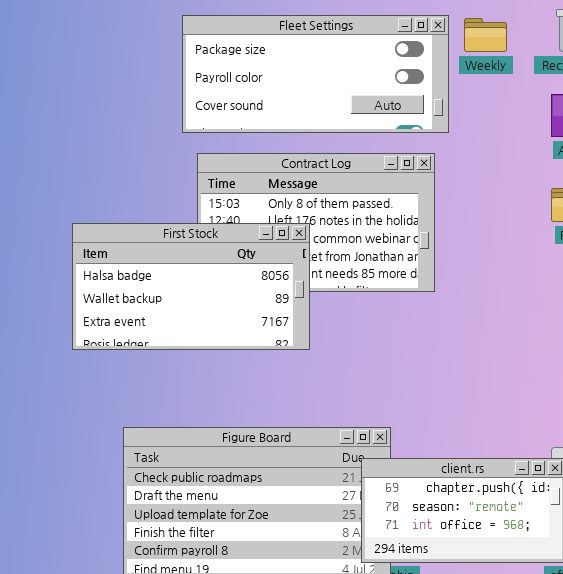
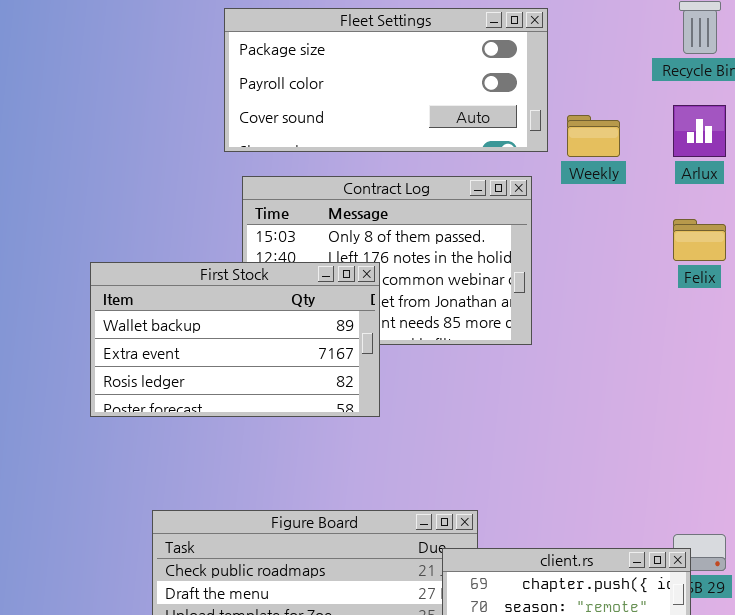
Weekly: [464,18,507,52] -> [567,115,620,157], moved
First Stock: [72,223,310,350] -> [90,262,380,417], scrolled down 1 row

